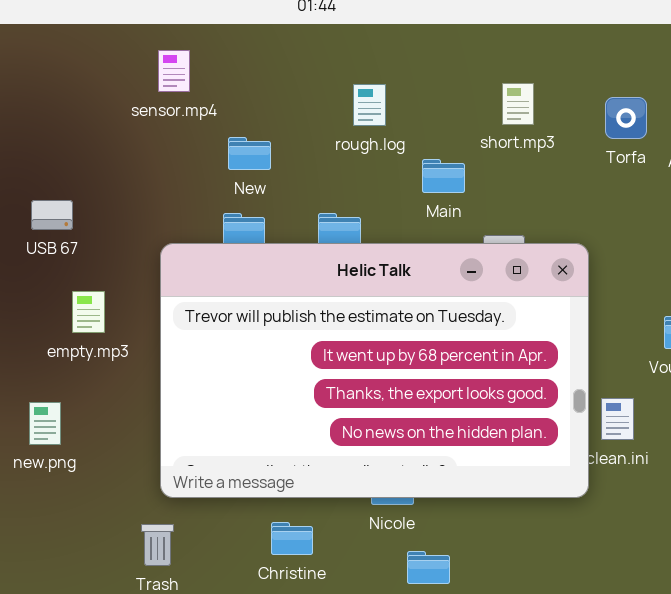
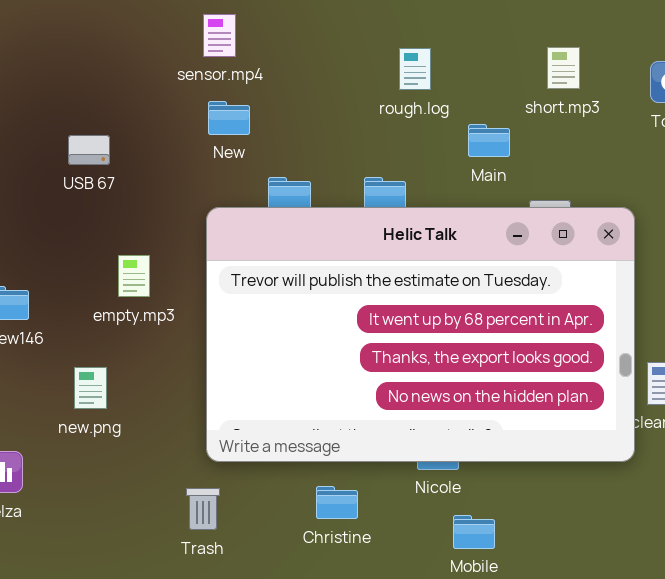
New: [228,137,271,170] -> [208,101,250,135], moved
USB 67: [31,200,73,230] -> [68,135,110,165], moved

